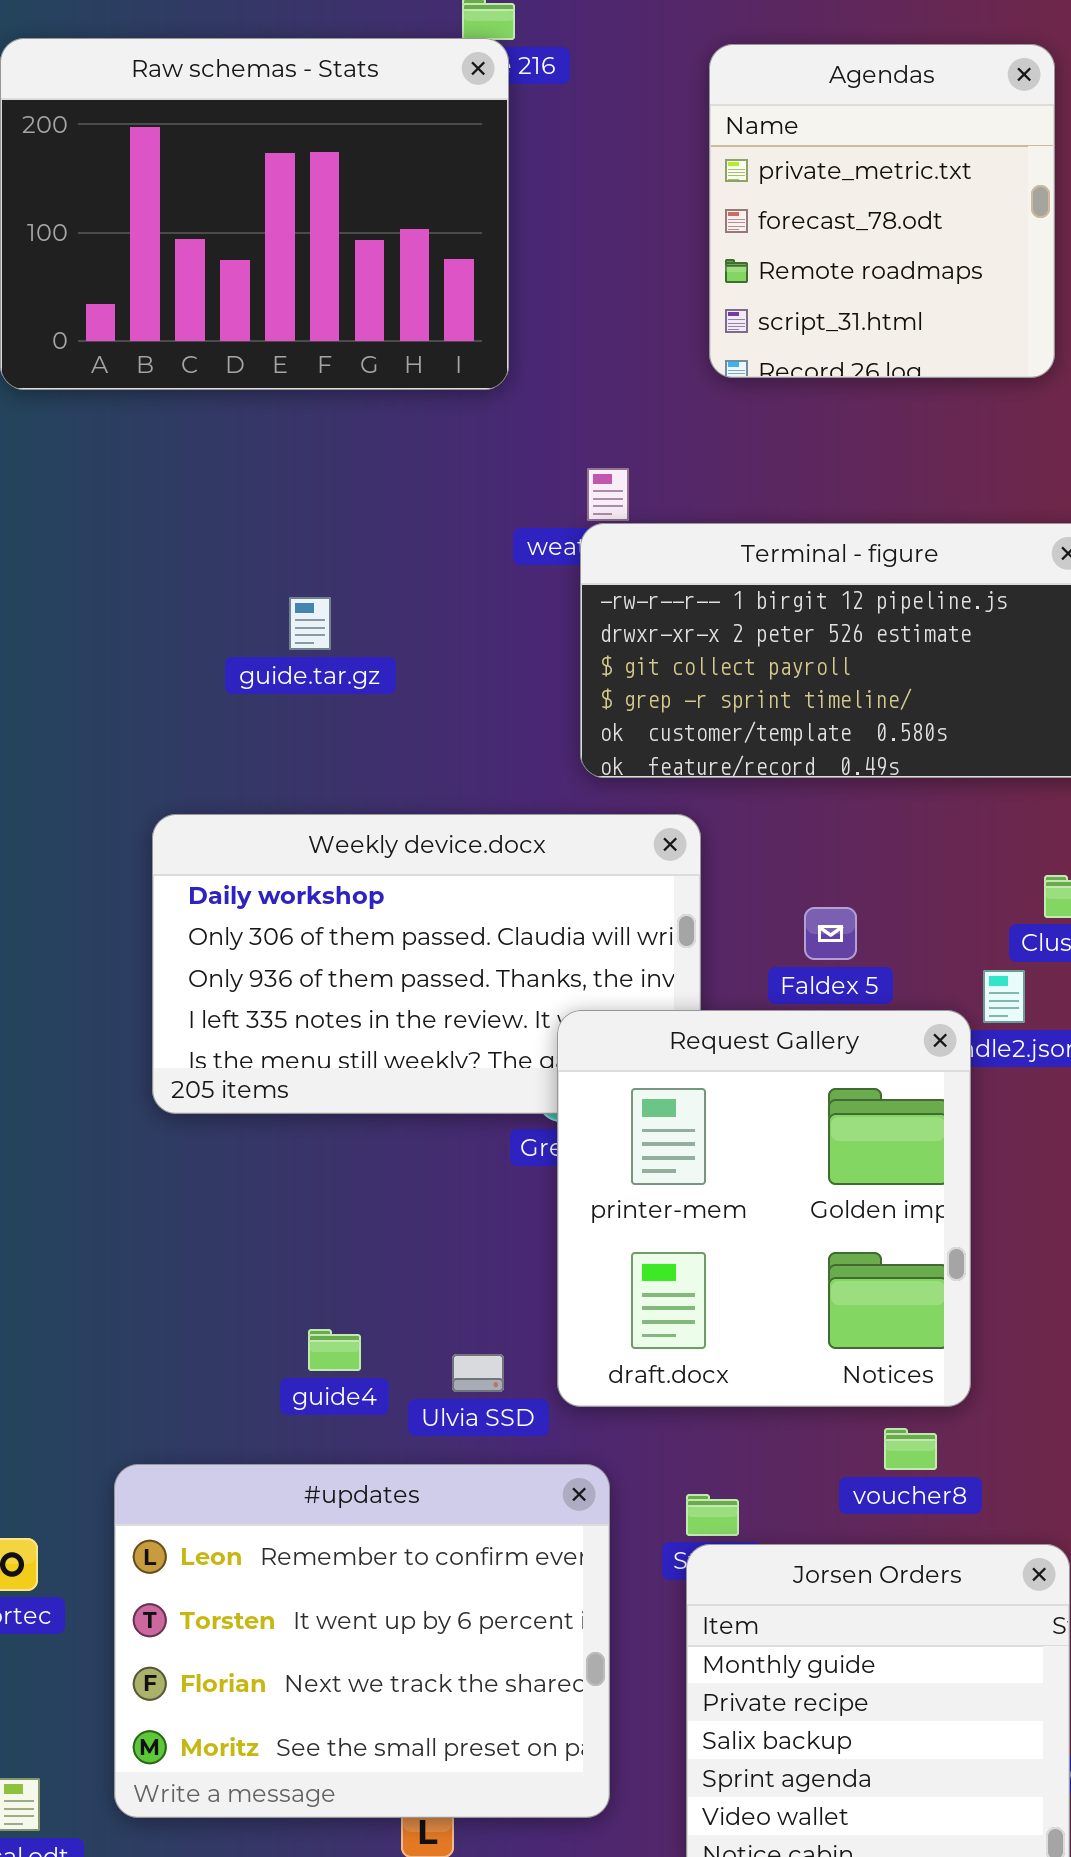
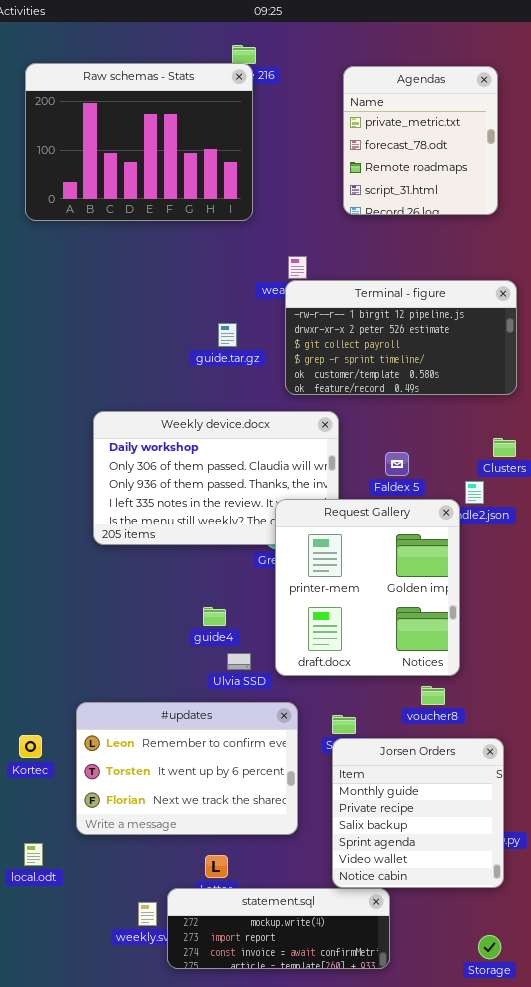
guide.tar.gz: [289,597,331,650] -> [218,323,237,347], moved
guide4: [308,1329,361,1371] -> [203,607,226,626], moved
#updates: [114,1464,610,1818] -> [76,702,298,835], resized

